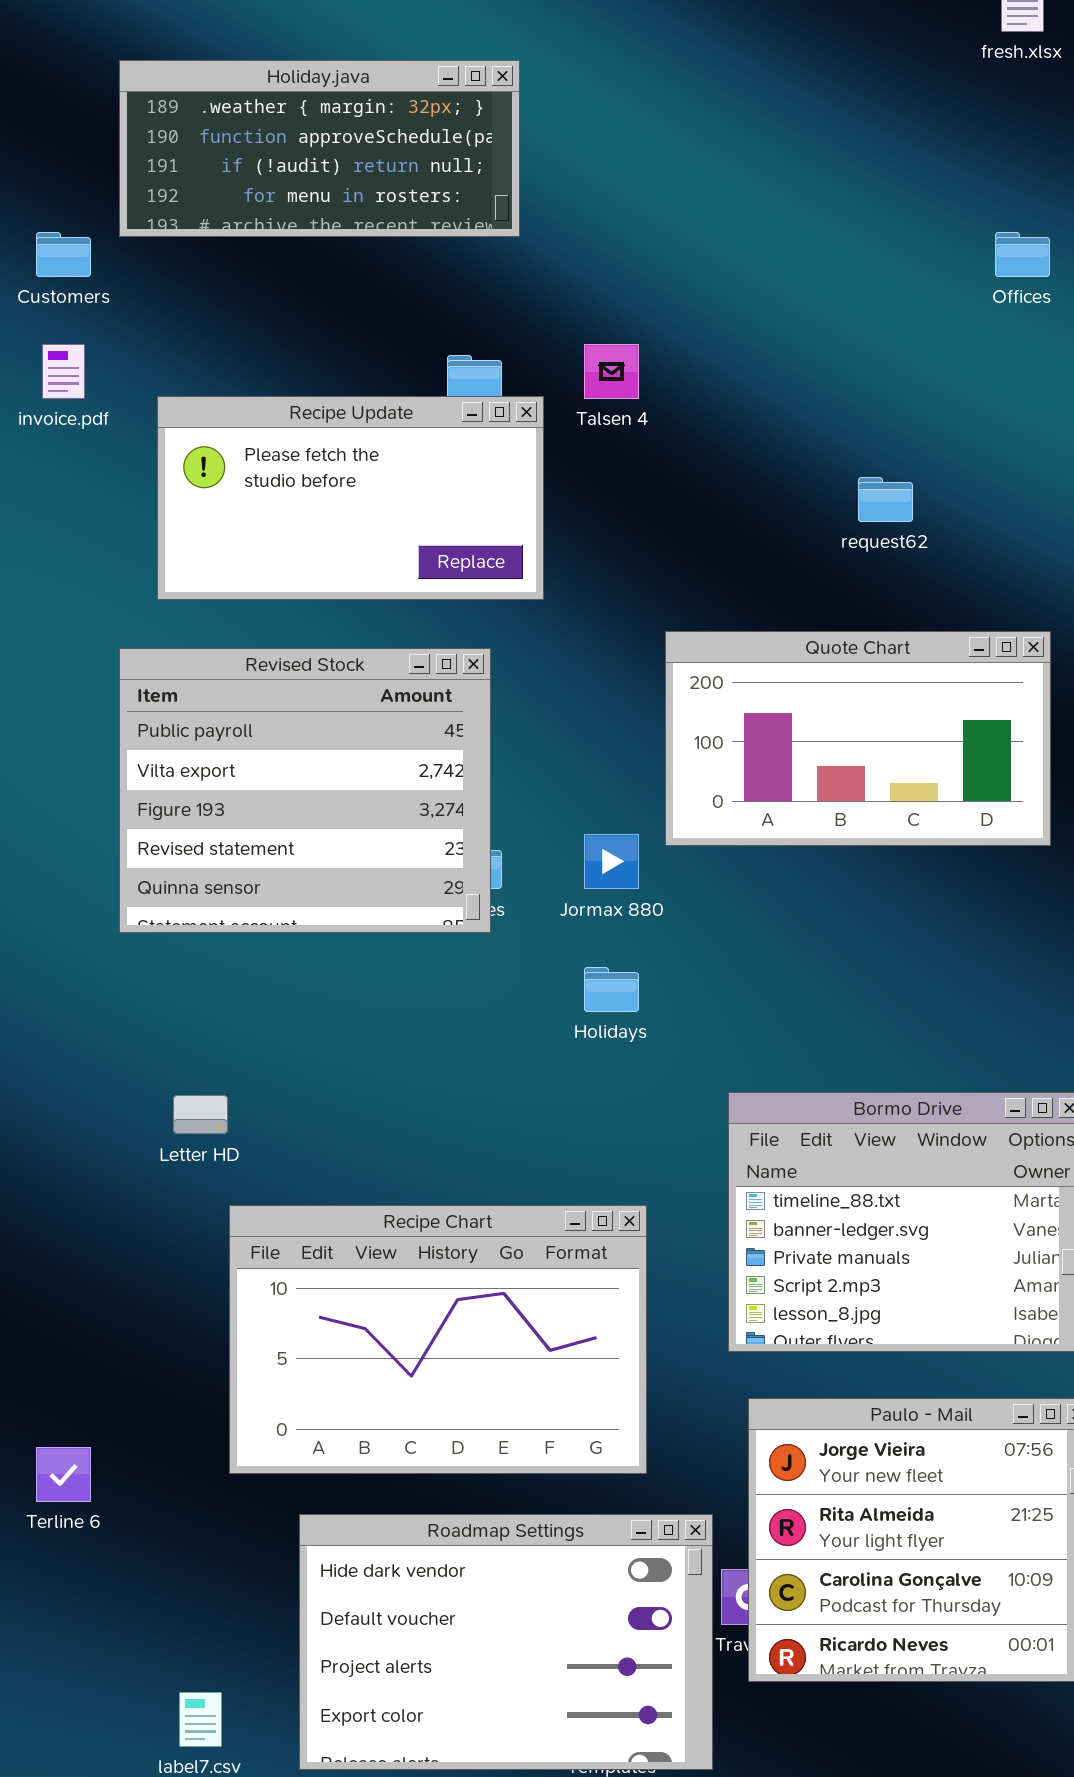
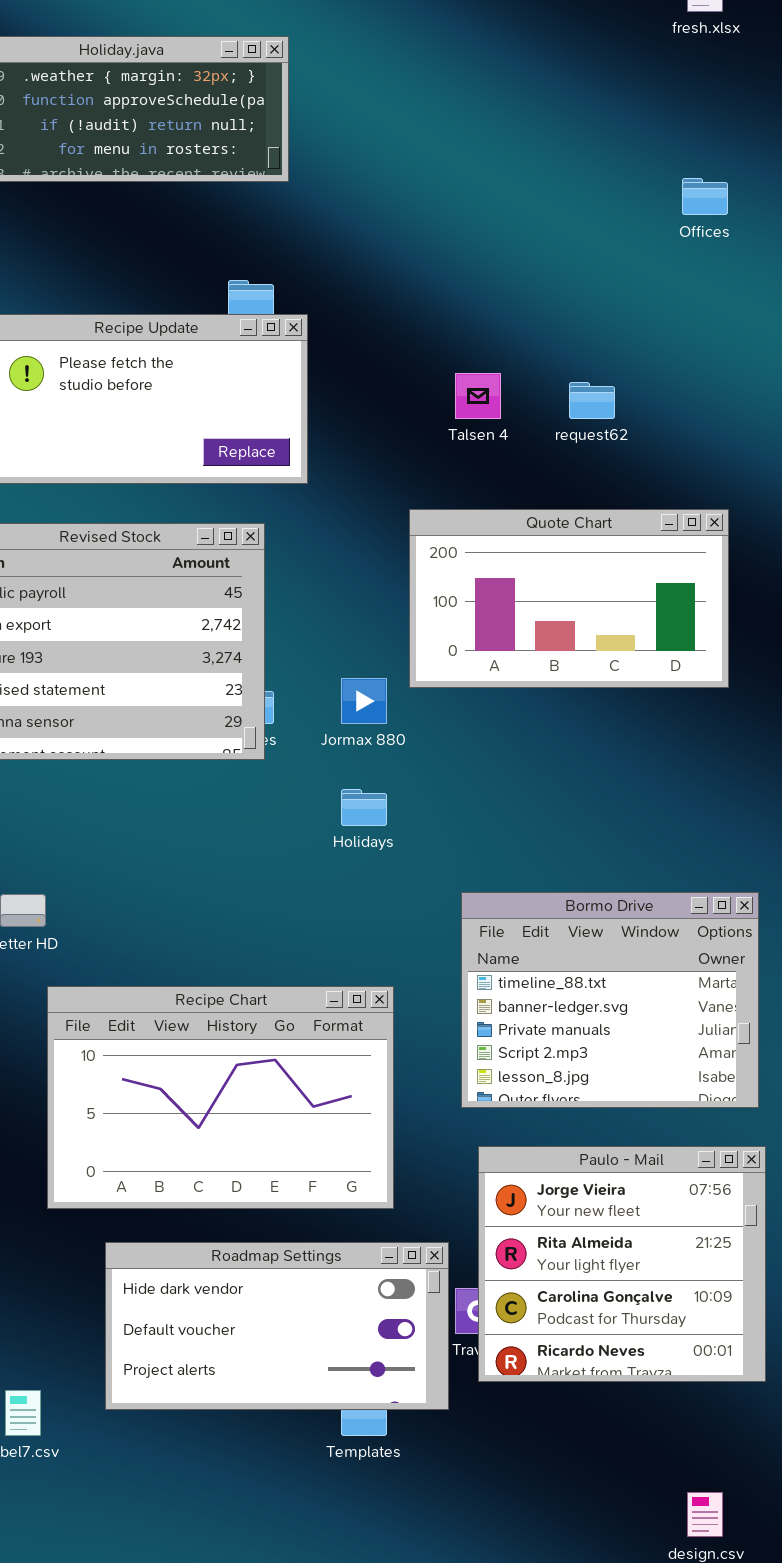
Talsen 4: [584,344,639,399] -> [455,373,501,419], moved
Roadmap Settings: [299,1514,713,1770] -> [105,1242,449,1410], resized

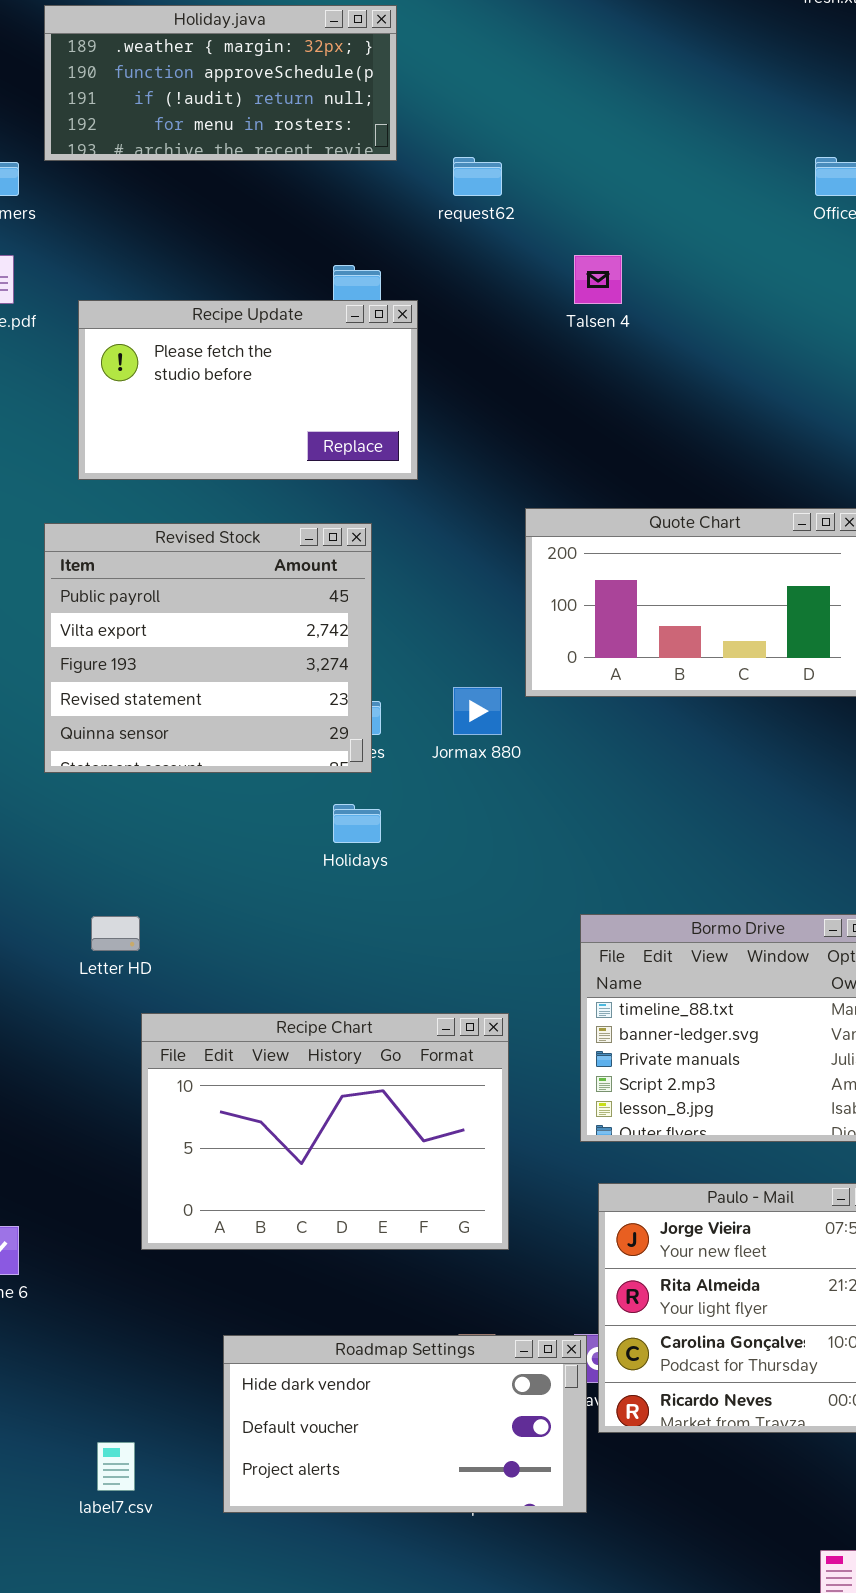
Talsen 4: [455,373,501,419] -> [574,255,622,304], moved
request62: [569,382,615,419] -> [453,157,502,196], moved
Holidays: [341,789,387,826] -> [333,804,381,843], moved
Roadmap Settings: [105,1242,449,1410] -> [223,1335,587,1513], moved

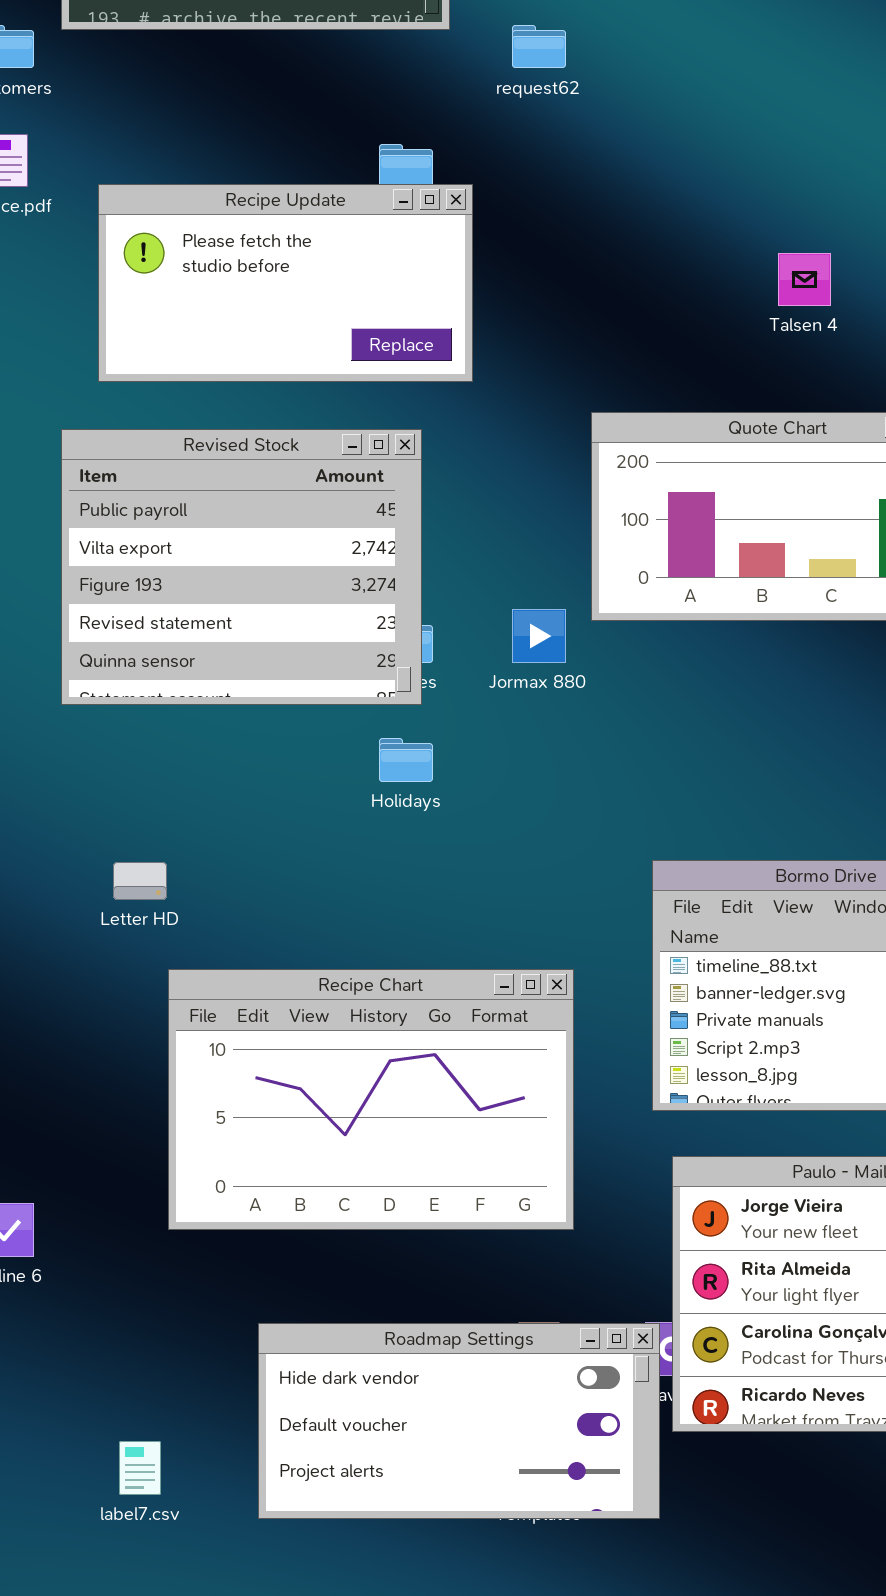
Talsen 4: [574,255,622,304] -> [778,253,831,306], moved

